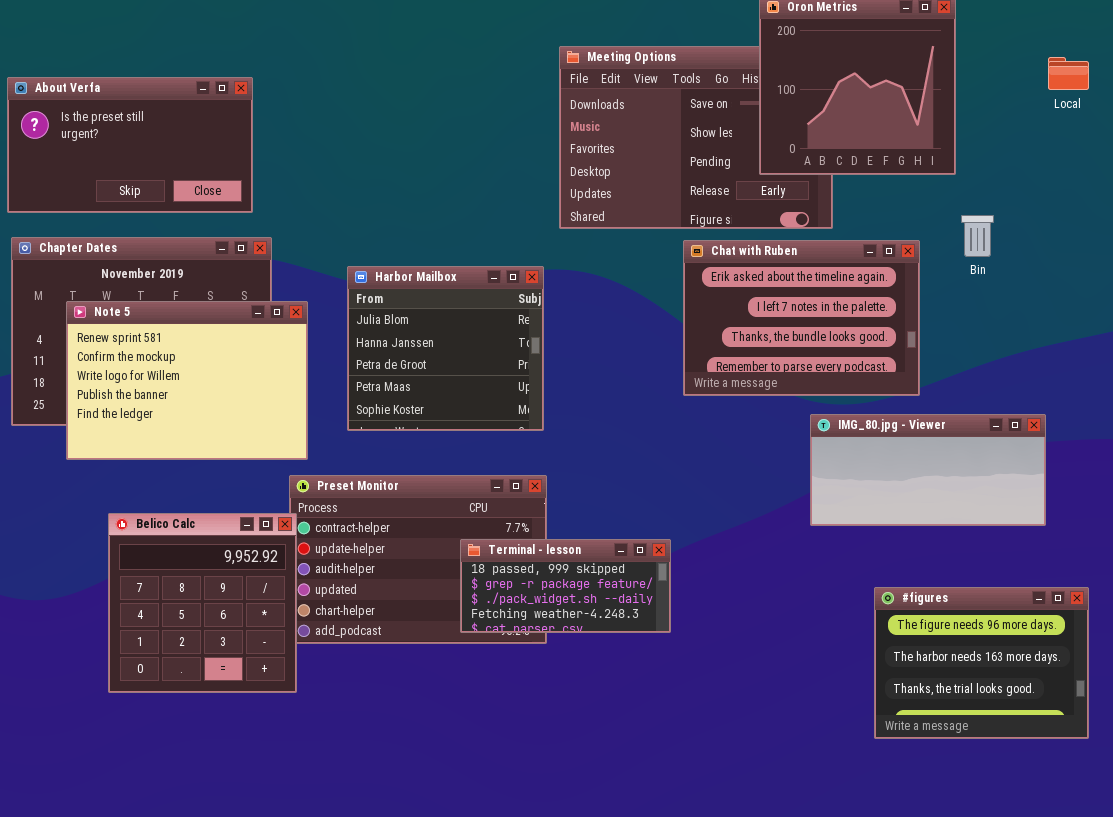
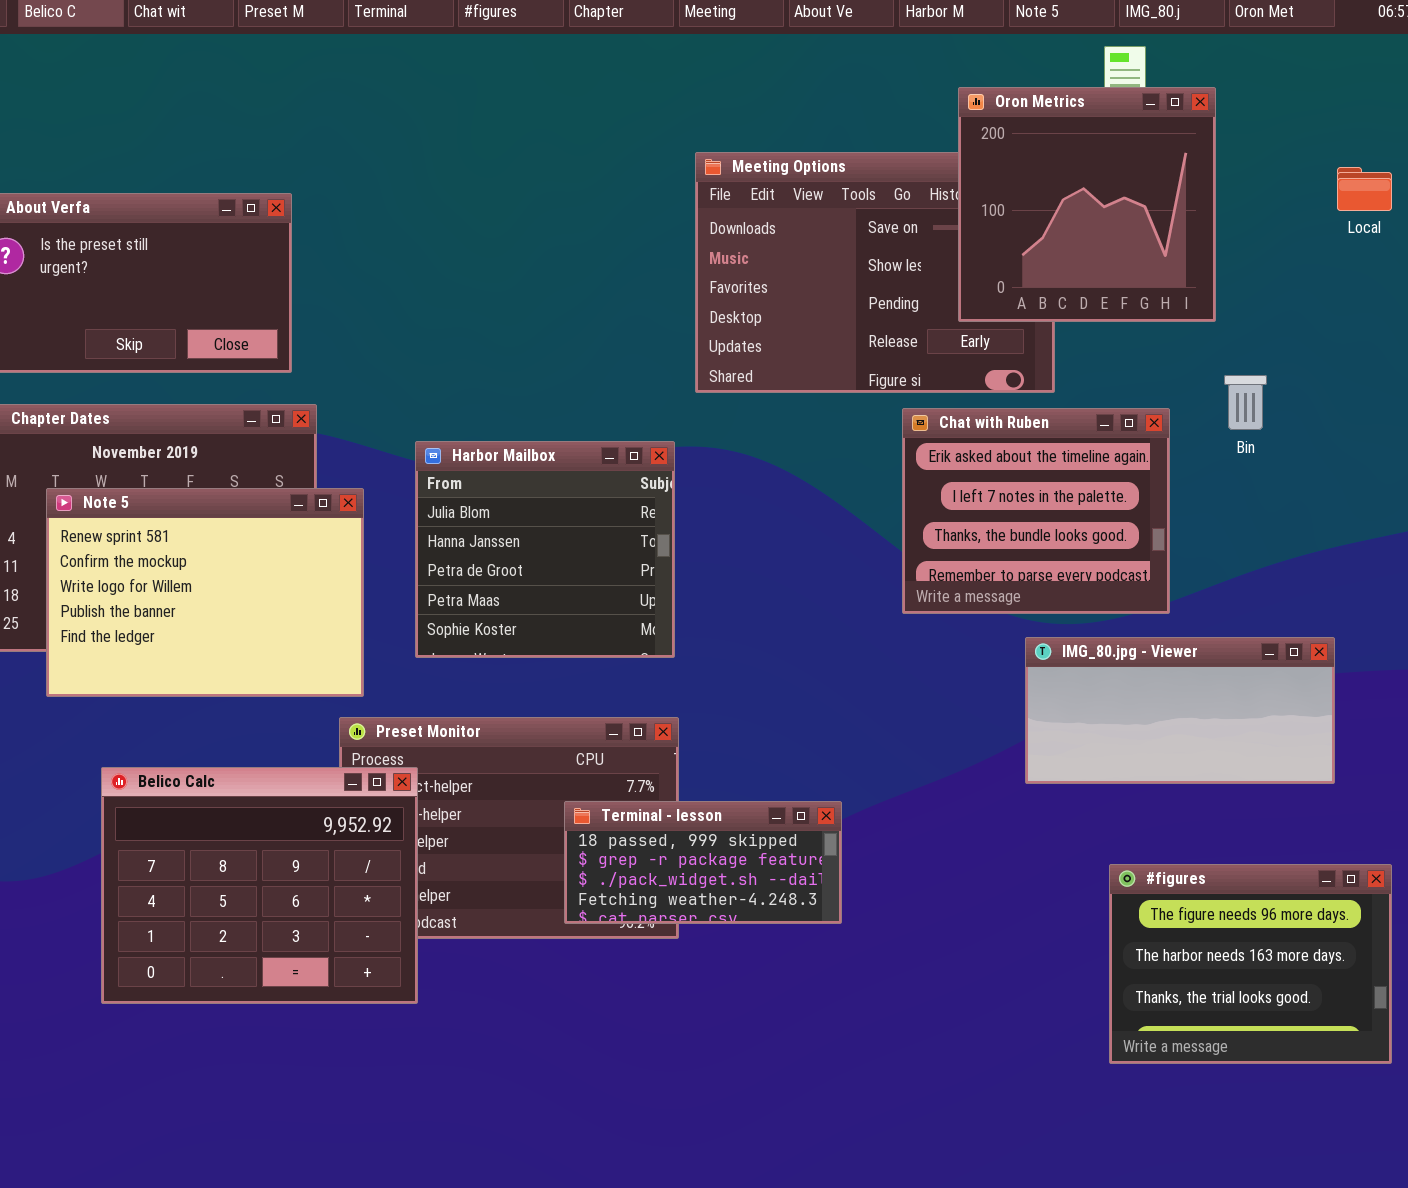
Chat with Ruben: [683,240,920,396] -> [902,408,1170,614], resized
Belico Calc: [108,513,297,693] -> [101,767,418,1004], resized

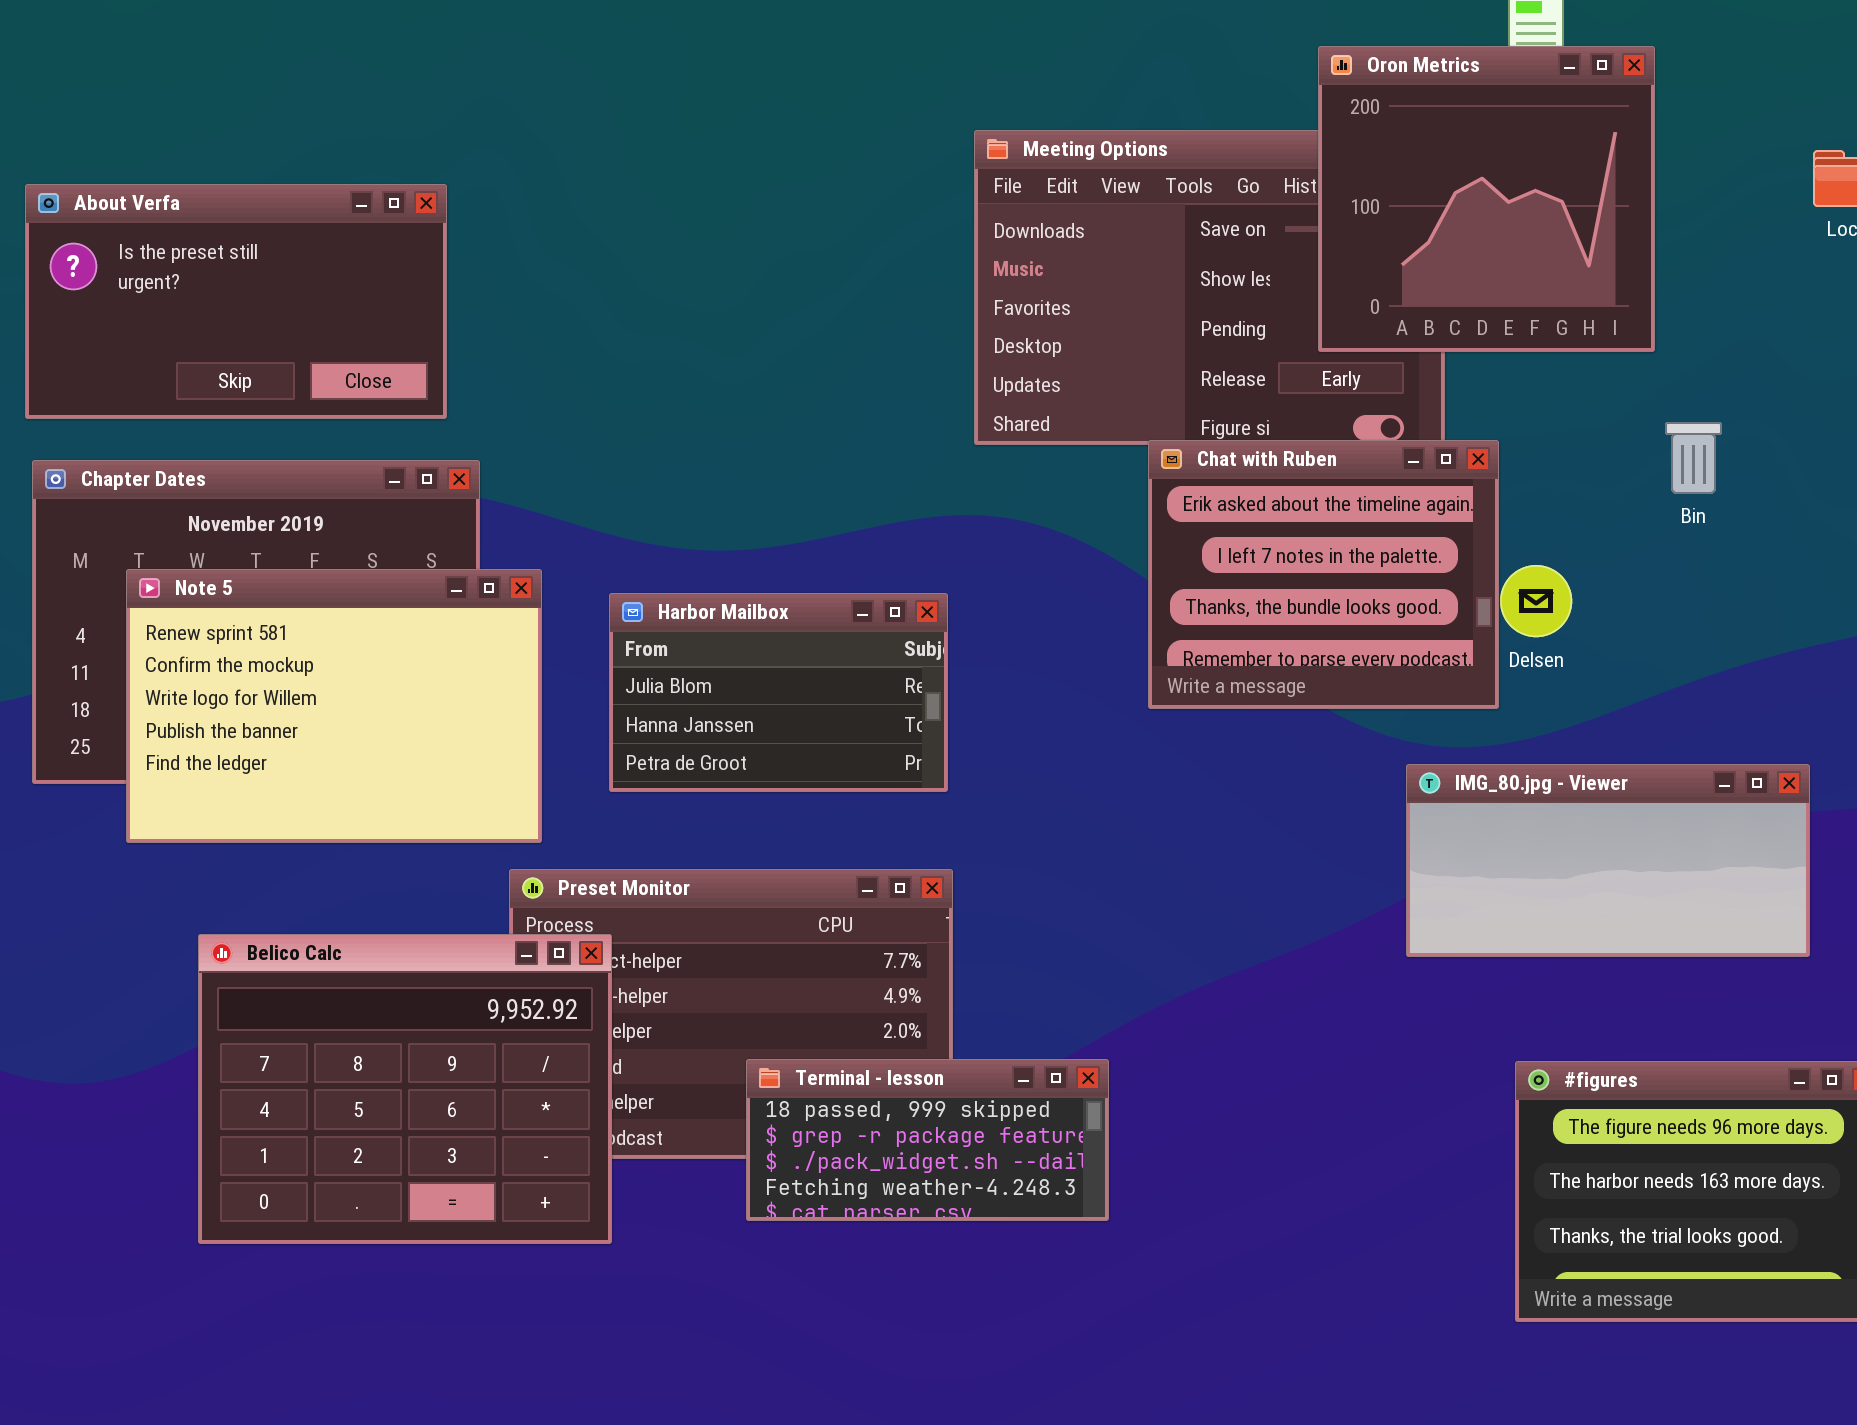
Chat with Ruben: [902,408,1170,614] -> [1148,440,1499,709], moved
Harbor Mailbox: [415,441,675,658] -> [609,593,948,792], resized
Terminal - lesson: [564,801,842,924] -> [746,1059,1109,1221], moved

